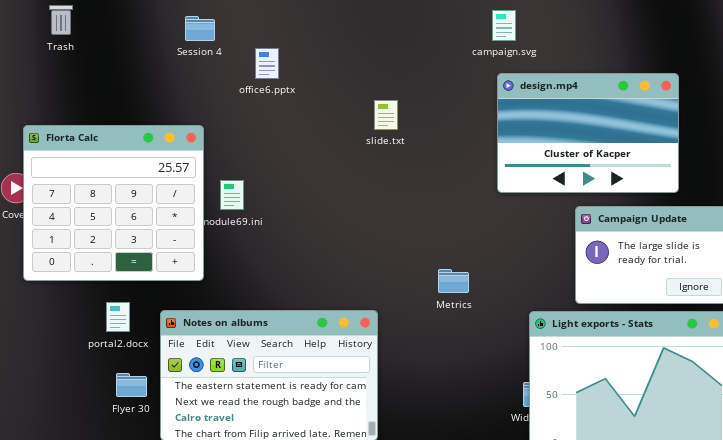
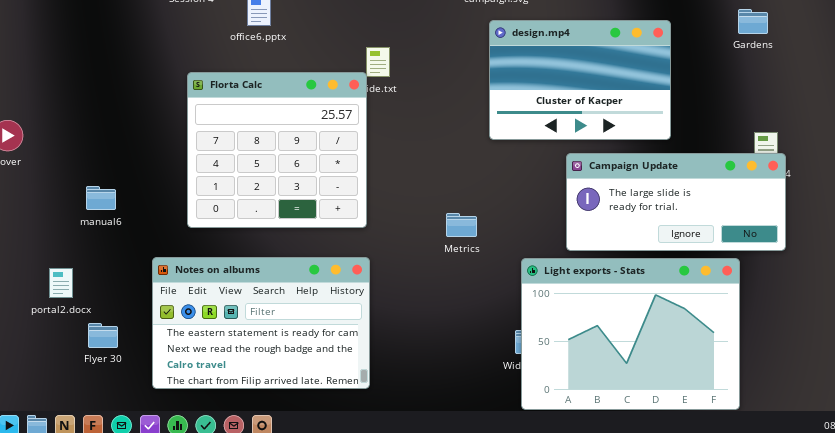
Florta Calc: [23,125,204,281] -> [187,72,367,228], moved
Metrics: [438,269,469,293] -> [446,213,477,237], moved
portal2.docx: [106,302,130,332] -> [49,268,73,298], moved
Flyer 30: [116,373,147,397] -> [88,323,118,348], moved

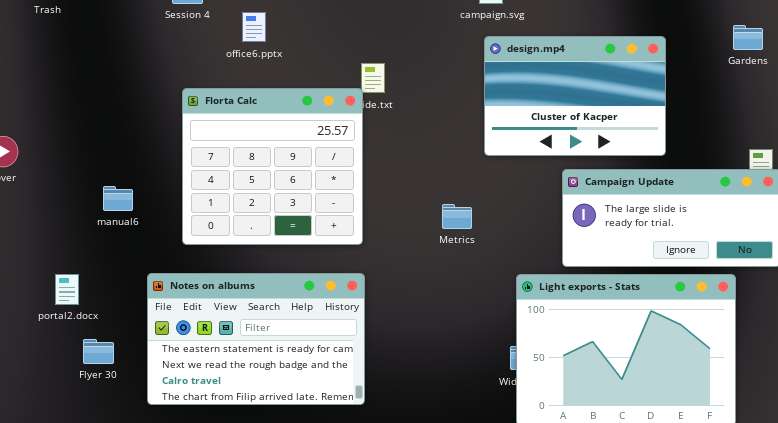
manual6: [86,186,116,210] -> [103,186,133,211], moved
Metrics: [446,213,477,237] -> [442,204,472,229], moved
portal2.docx: [49,268,73,298] -> [55,274,79,305], moved

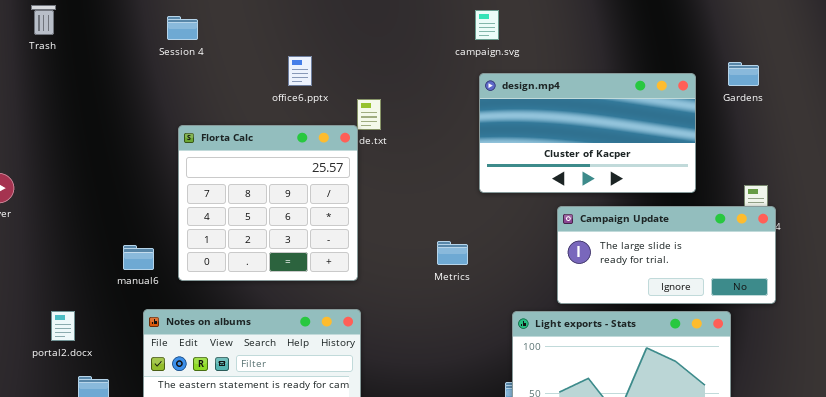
office6.pptx: [242,12,266,42] -> [288,56,312,86], moved
design.mp4: [484,36,666,156] -> [479,73,696,193], resized
manual6: [103,186,133,211] -> [123,245,154,270], moved

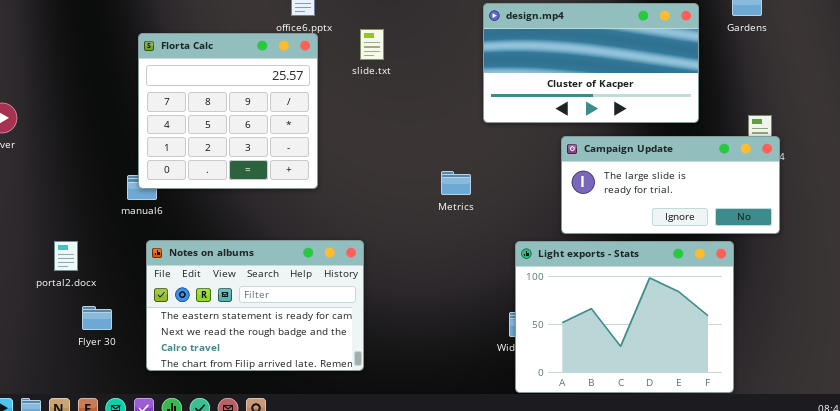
Florta Calc: [178,125,358,281] -> [138,33,318,189], moved

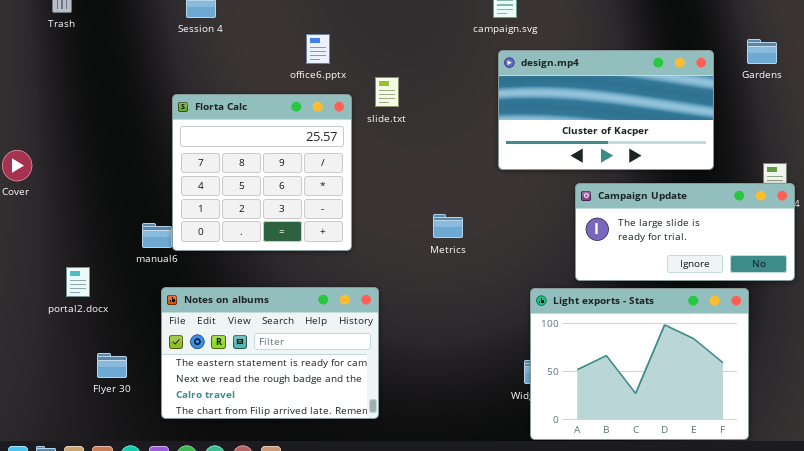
Florta Calc: [138,33,318,189] -> [172,94,352,251], moved
Metrics: [441,171,471,195] -> [433,214,463,238], moved
portal2.docx: [54,241,78,271] -> [66,267,90,297], moved

